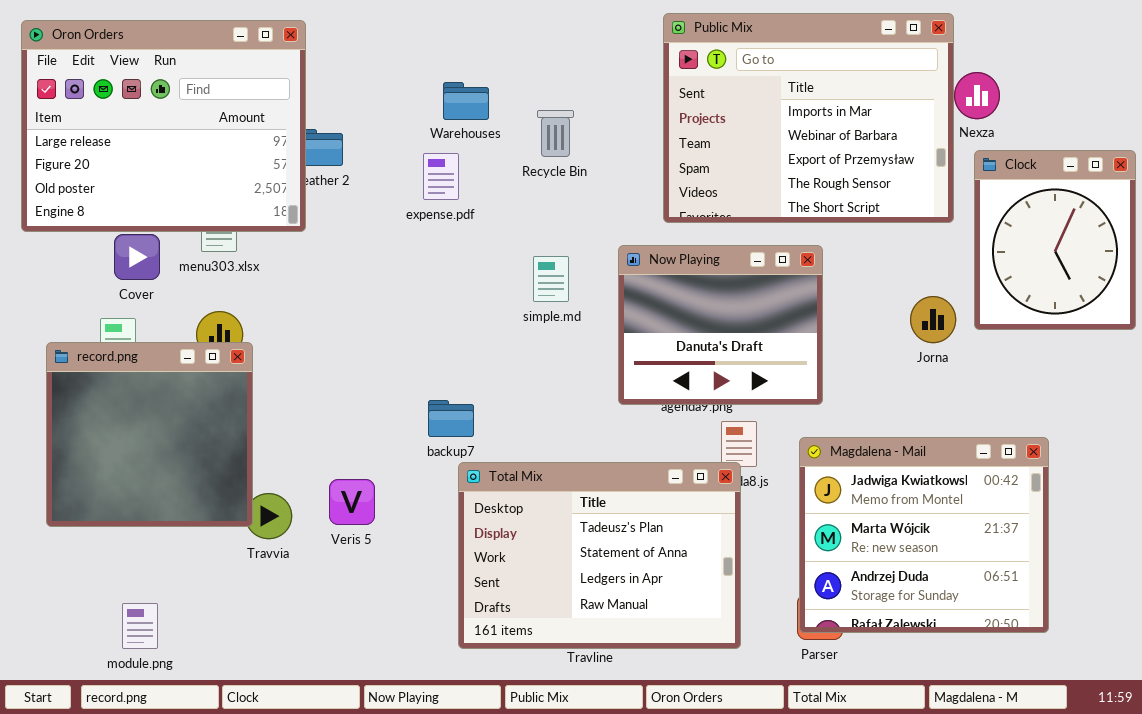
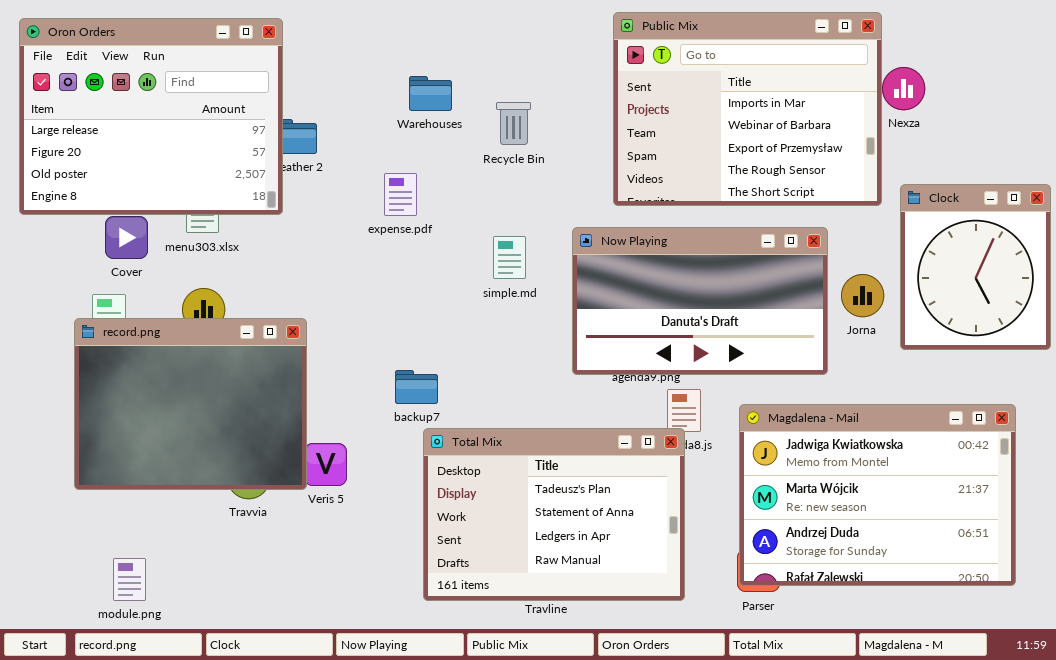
Clock: [974,150,1136,330] -> [900,184,1051,350], moved
expense.pdf: [423,153,459,200] -> [384,173,417,216], moved
Now Playing: [618,245,823,405] -> [572,227,828,375], resized
record.png: [46,342,253,527] -> [74,318,307,490], moved, resized
Magdalena - Mail: [799,437,1049,633] -> [739,404,1016,586], resized

